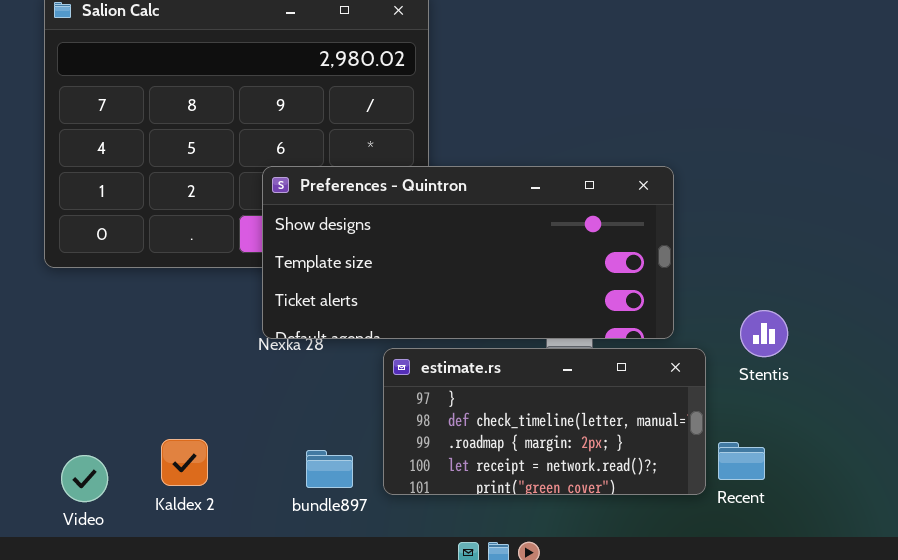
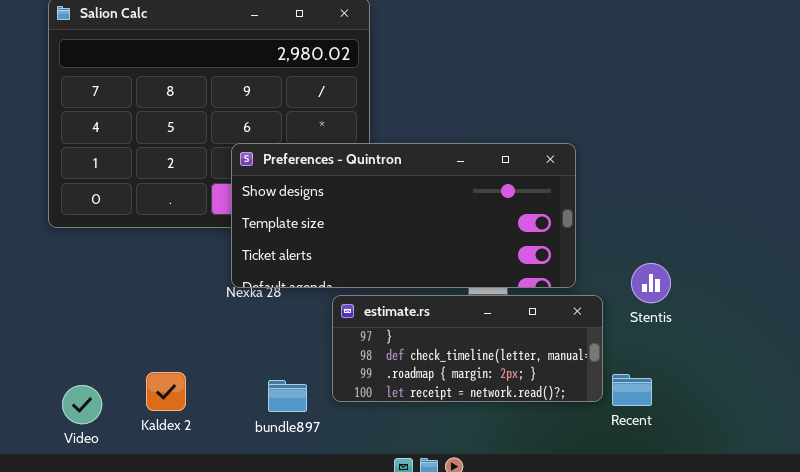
estimate.rs: [383,348,706,495] -> [332,295,603,402], resized

